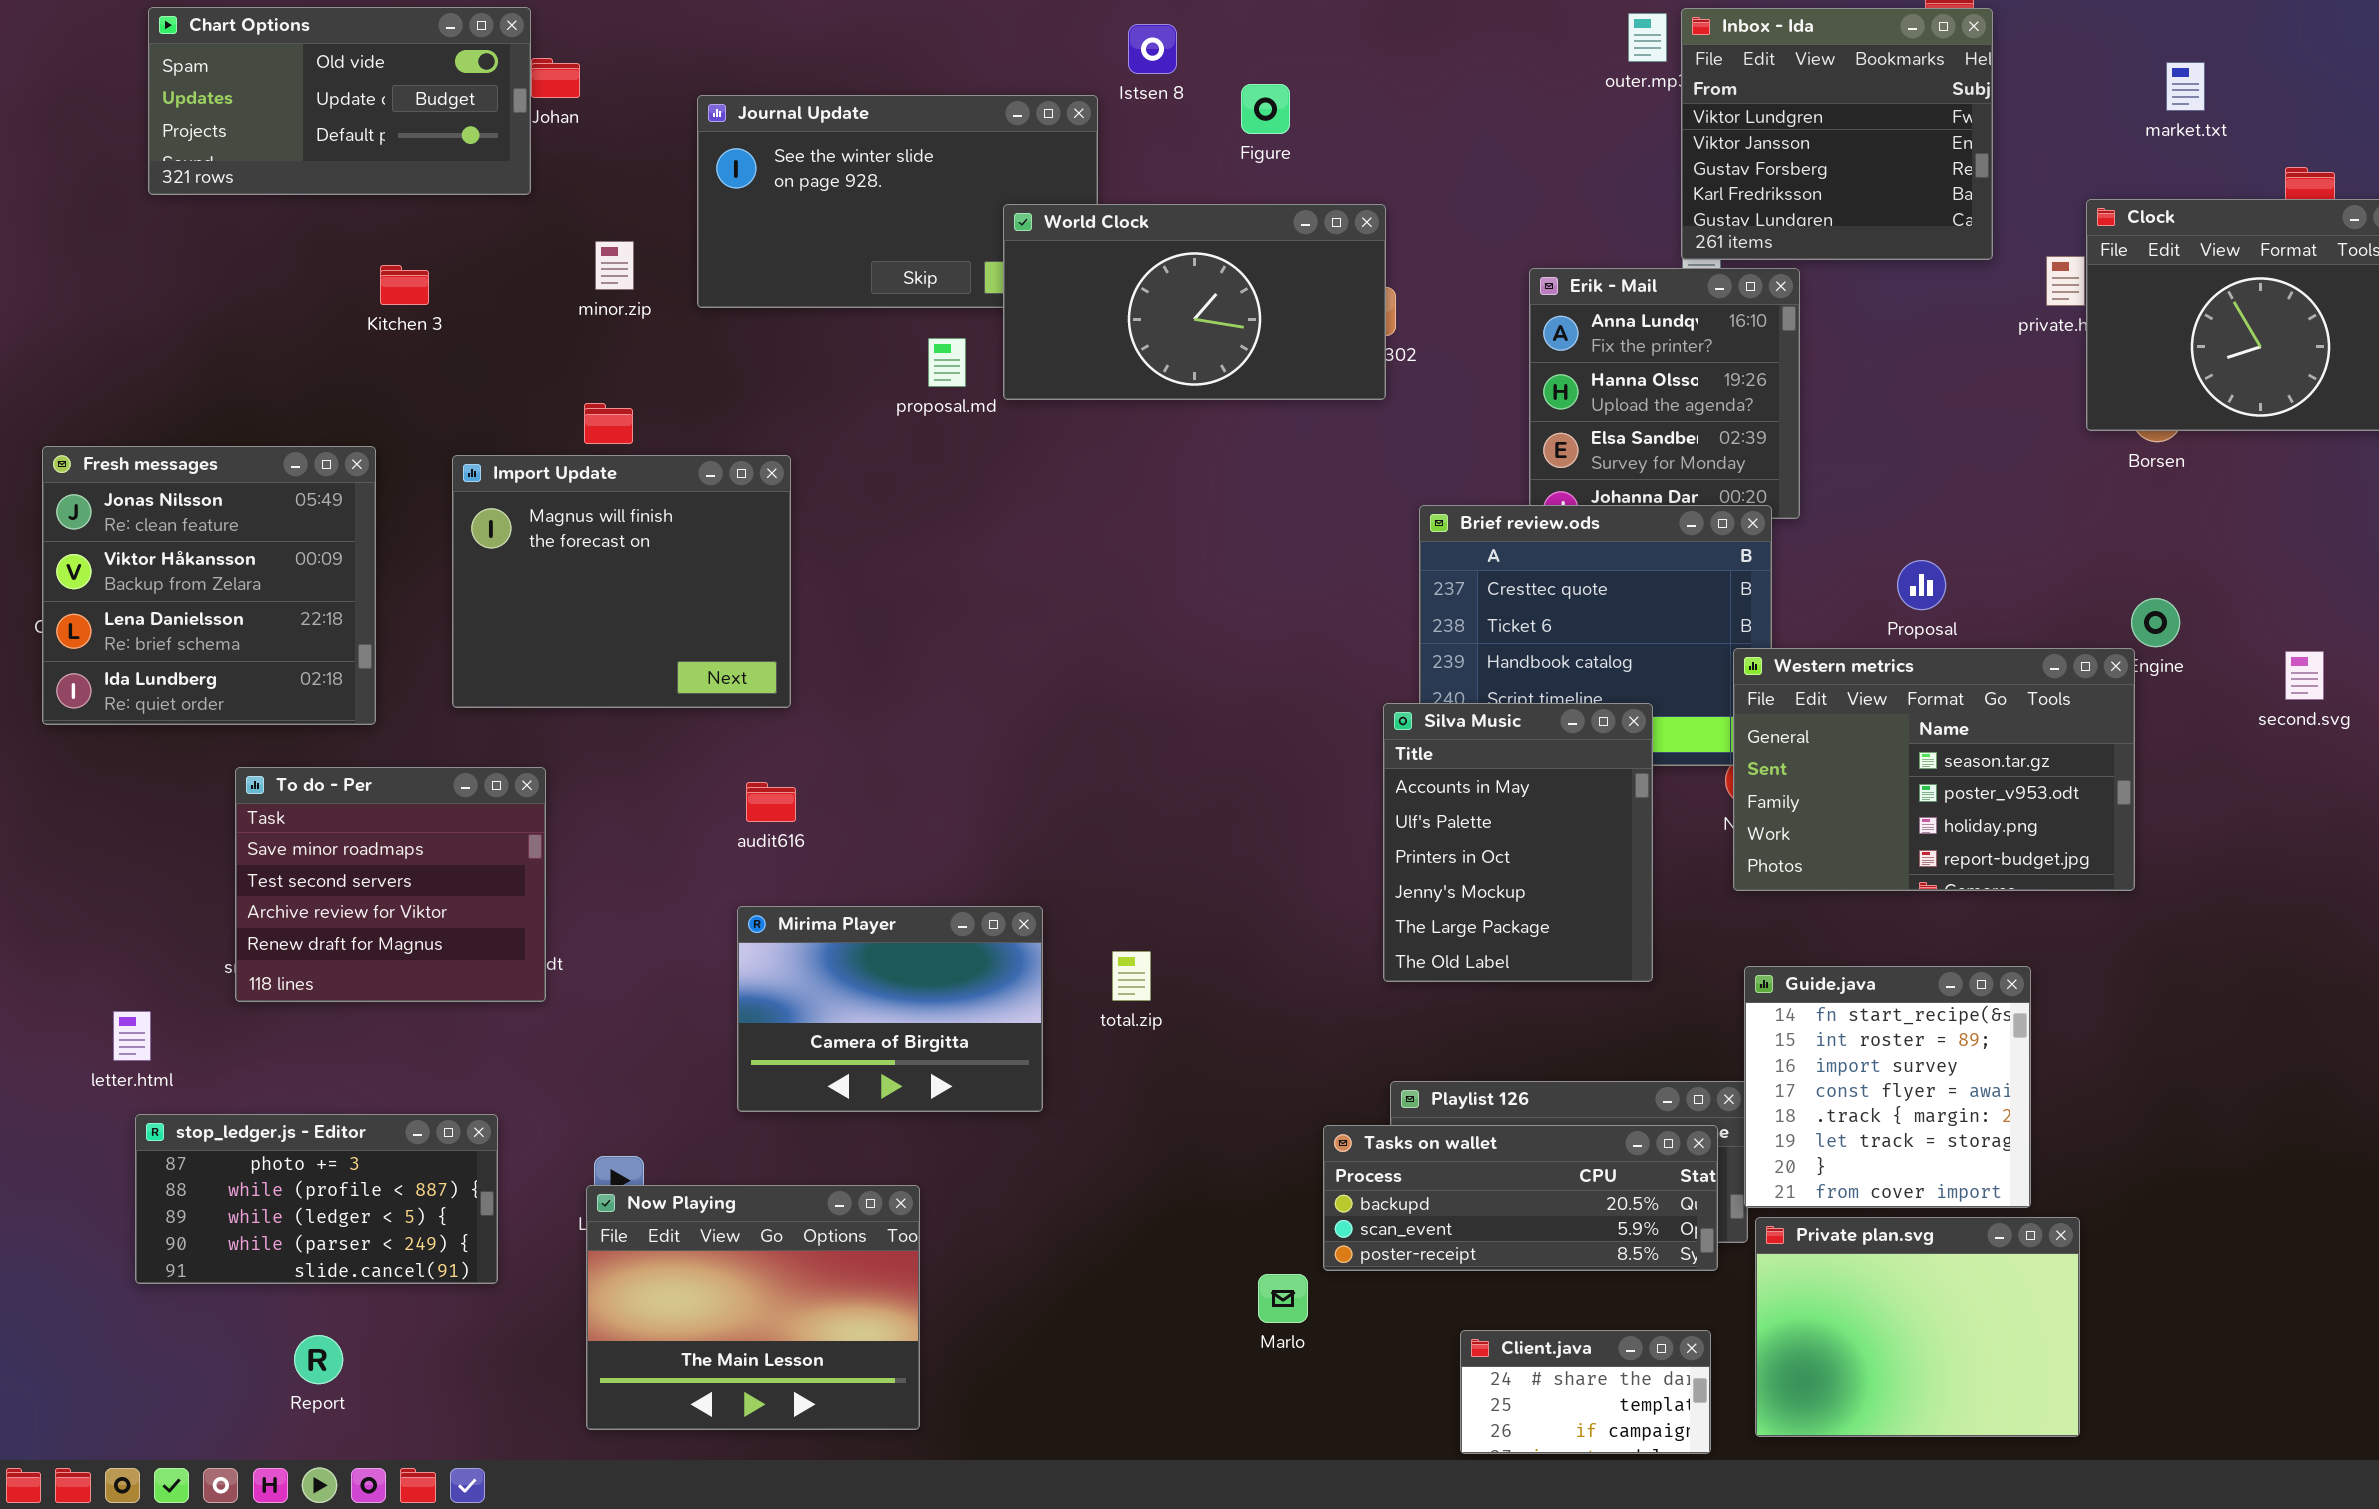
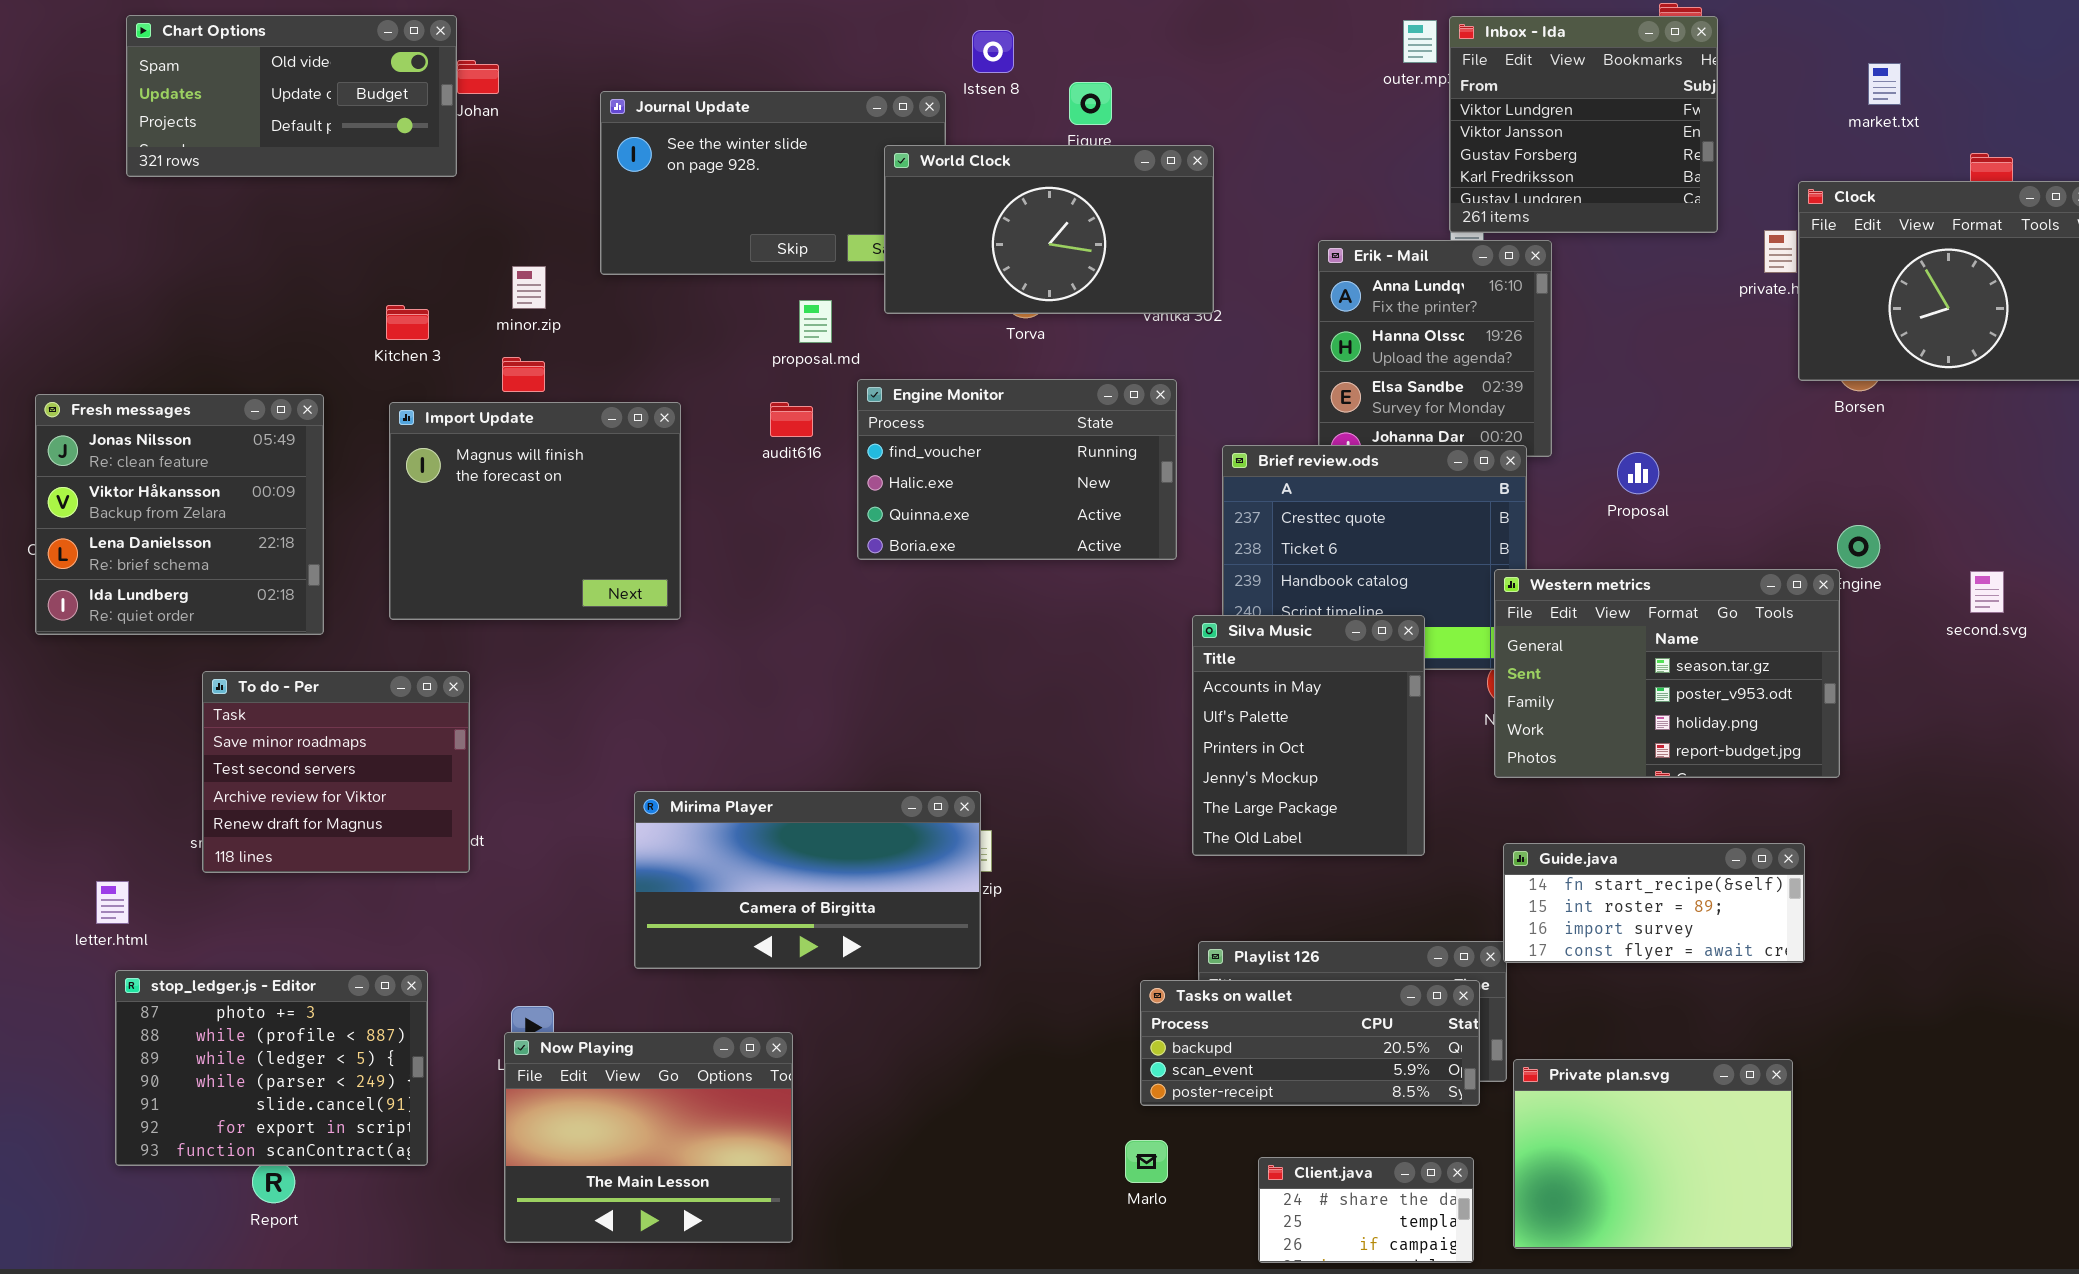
World Clock: [1003,204,1386,400] -> [884,145,1214,314], moved
minor.zip: [595,241,634,290] -> [512,266,546,309], moved
Kitchen 3: [380,265,429,305] -> [386,305,429,340], moved
Engine Monitor: none -> [857,379,1177,560], opened
Proposal: [1897,560,1946,610] -> [1617,452,1659,494], moved
audit616: [746,782,796,822] -> [770,402,813,437], moved
Mirima Player: [737,906,1043,1112] -> [634,791,981,969], resized
Guide.java: [1744,966,2031,1208] -> [1503,843,1805,963], resized
stop_ledger.js - Editor: [135,1114,498,1284] -> [115,970,428,1166], resized
Marlo: [1258,1274,1308,1323] -> [1125,1140,1168,1183], moved

